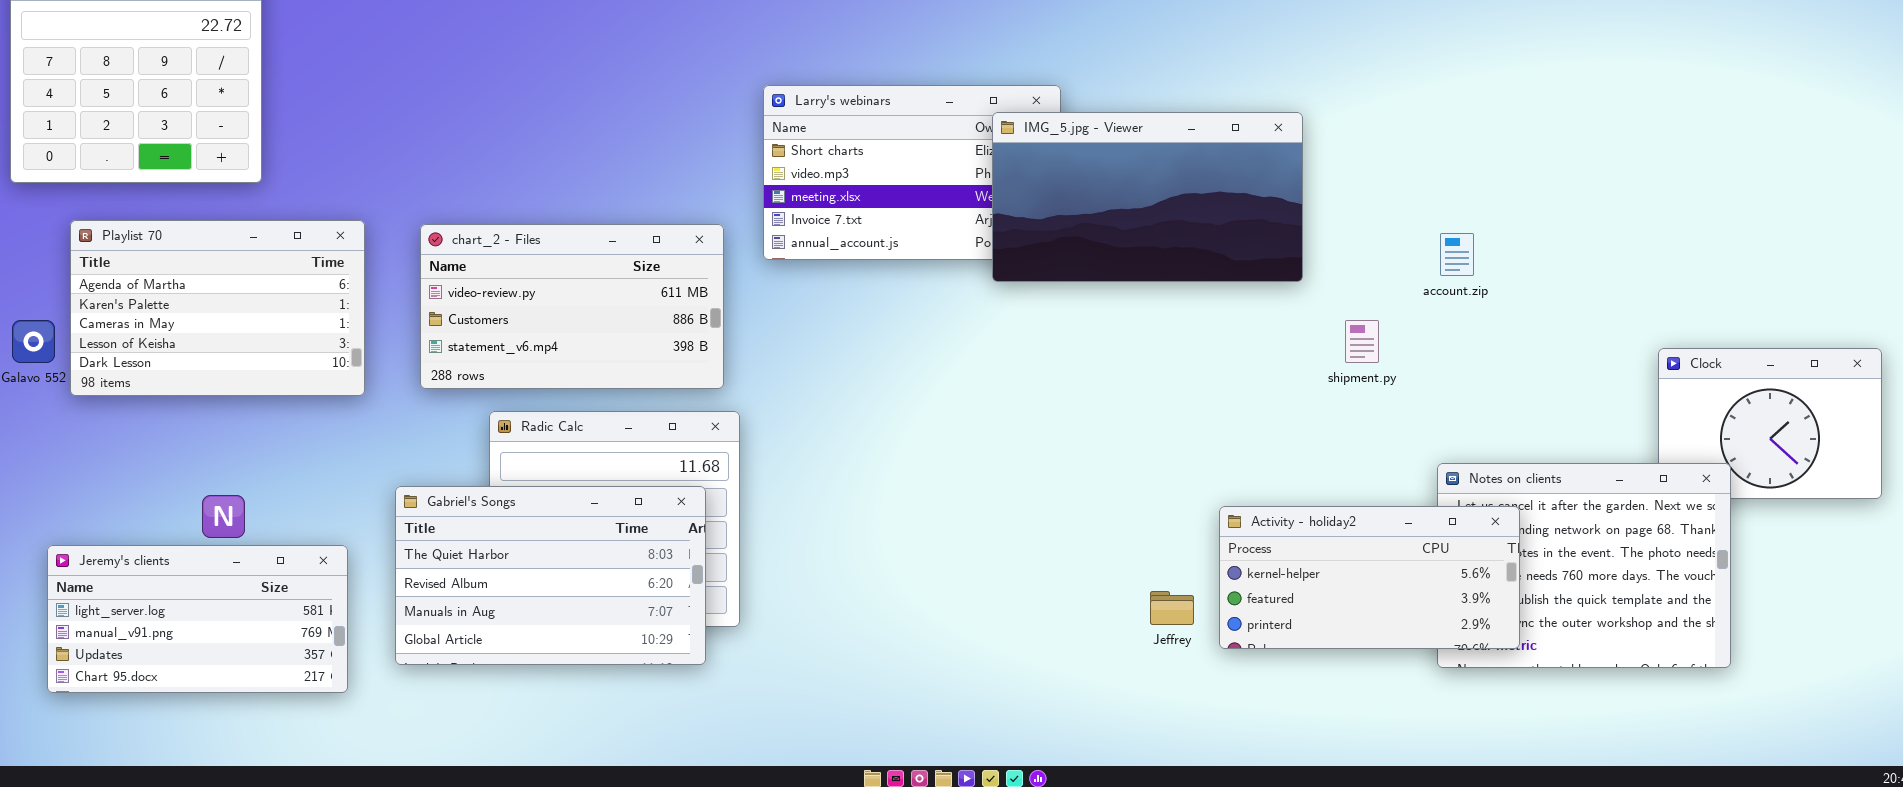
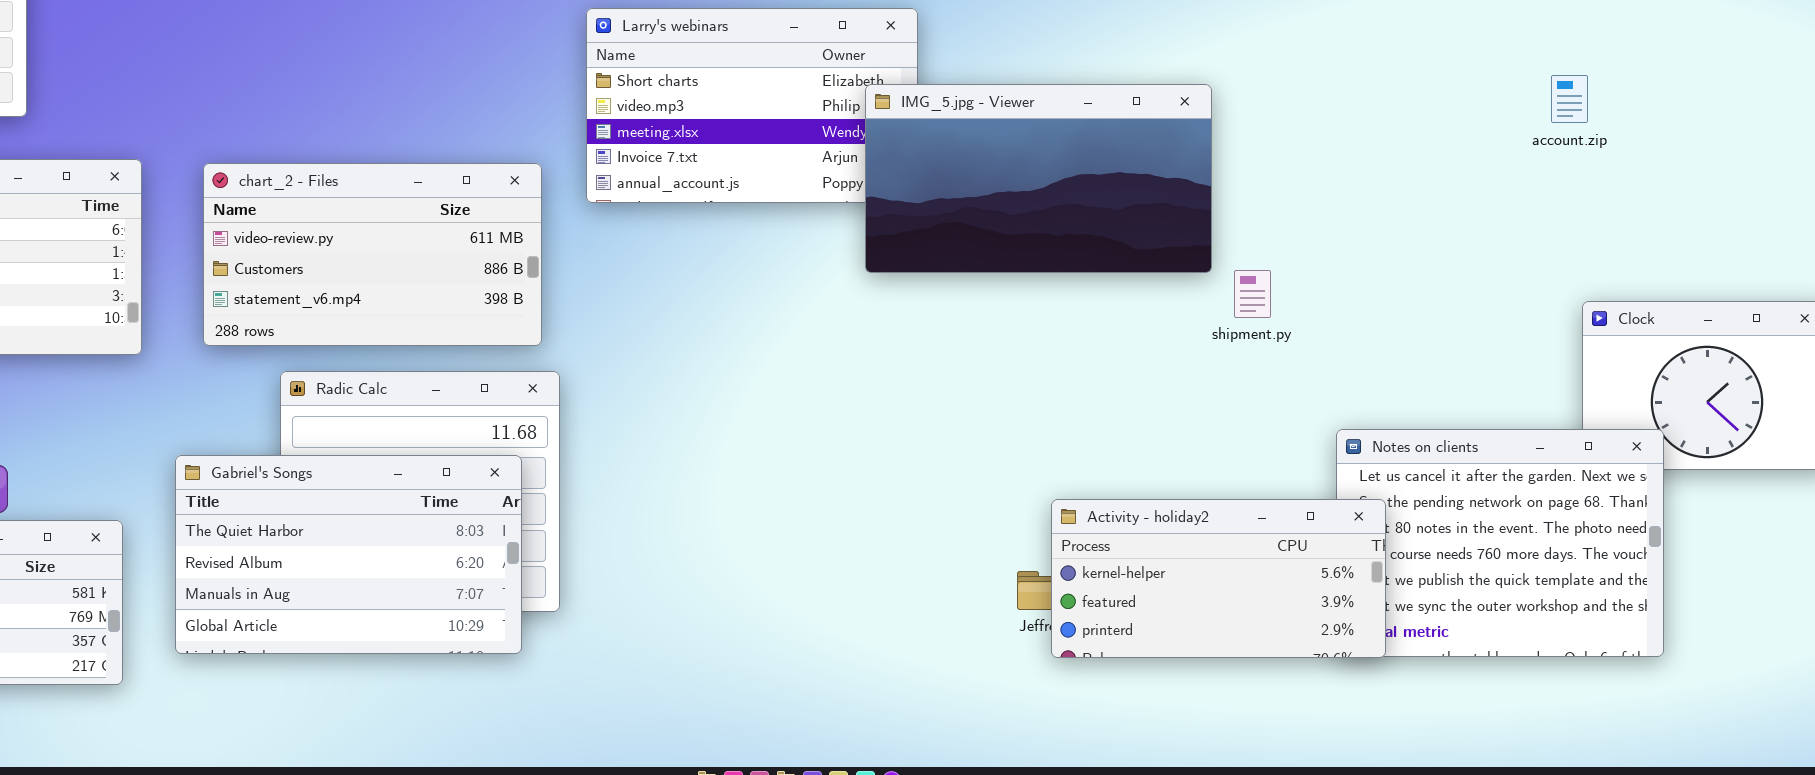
IMG_5.jpg - Viewer: [992,112,1303,282] -> [865,84,1212,273], moved
account.zip: [1440,233,1474,276] -> [1551,75,1588,123], moved
Activity - holiday2: [1219,506,1520,649] -> [1051,499,1386,658], moved

